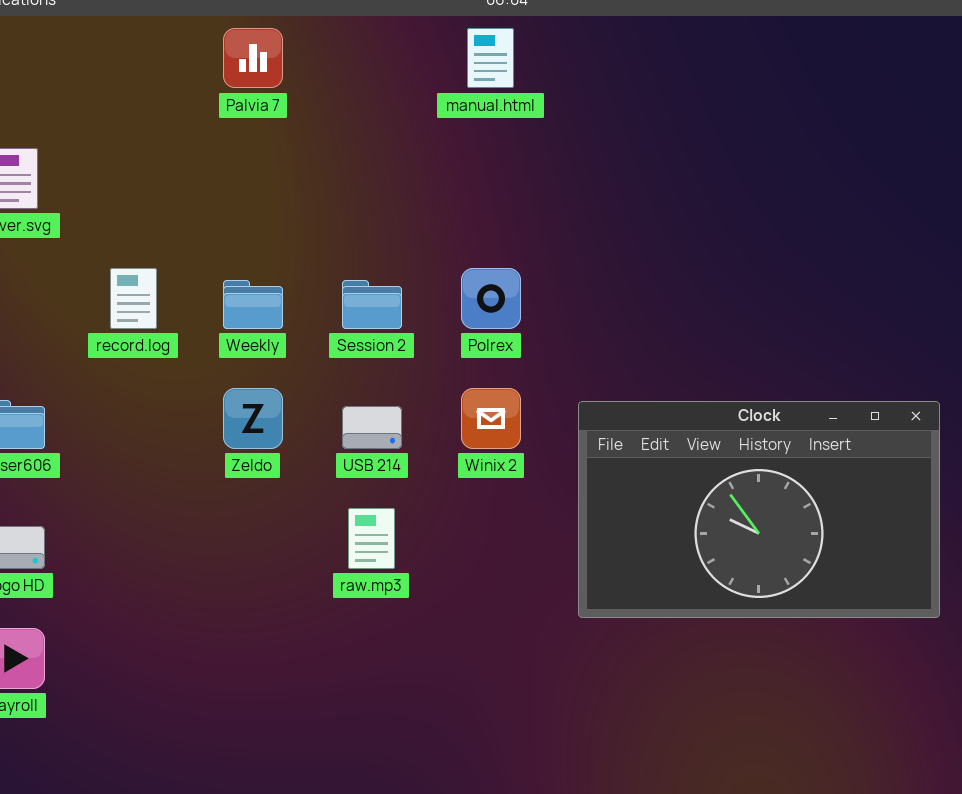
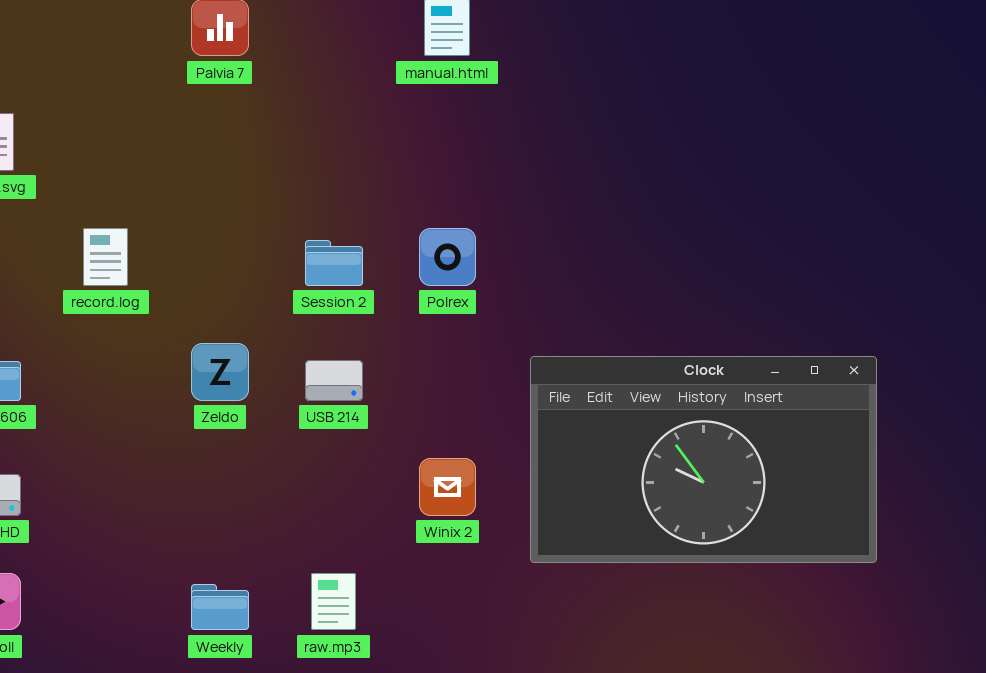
Weekly: [223,280,283,329] -> [191,584,249,630], moved
Winix 2: [461,388,521,449] -> [419,458,476,516], moved
raw.mp3: [348,508,395,569] -> [311,573,356,630], moved

